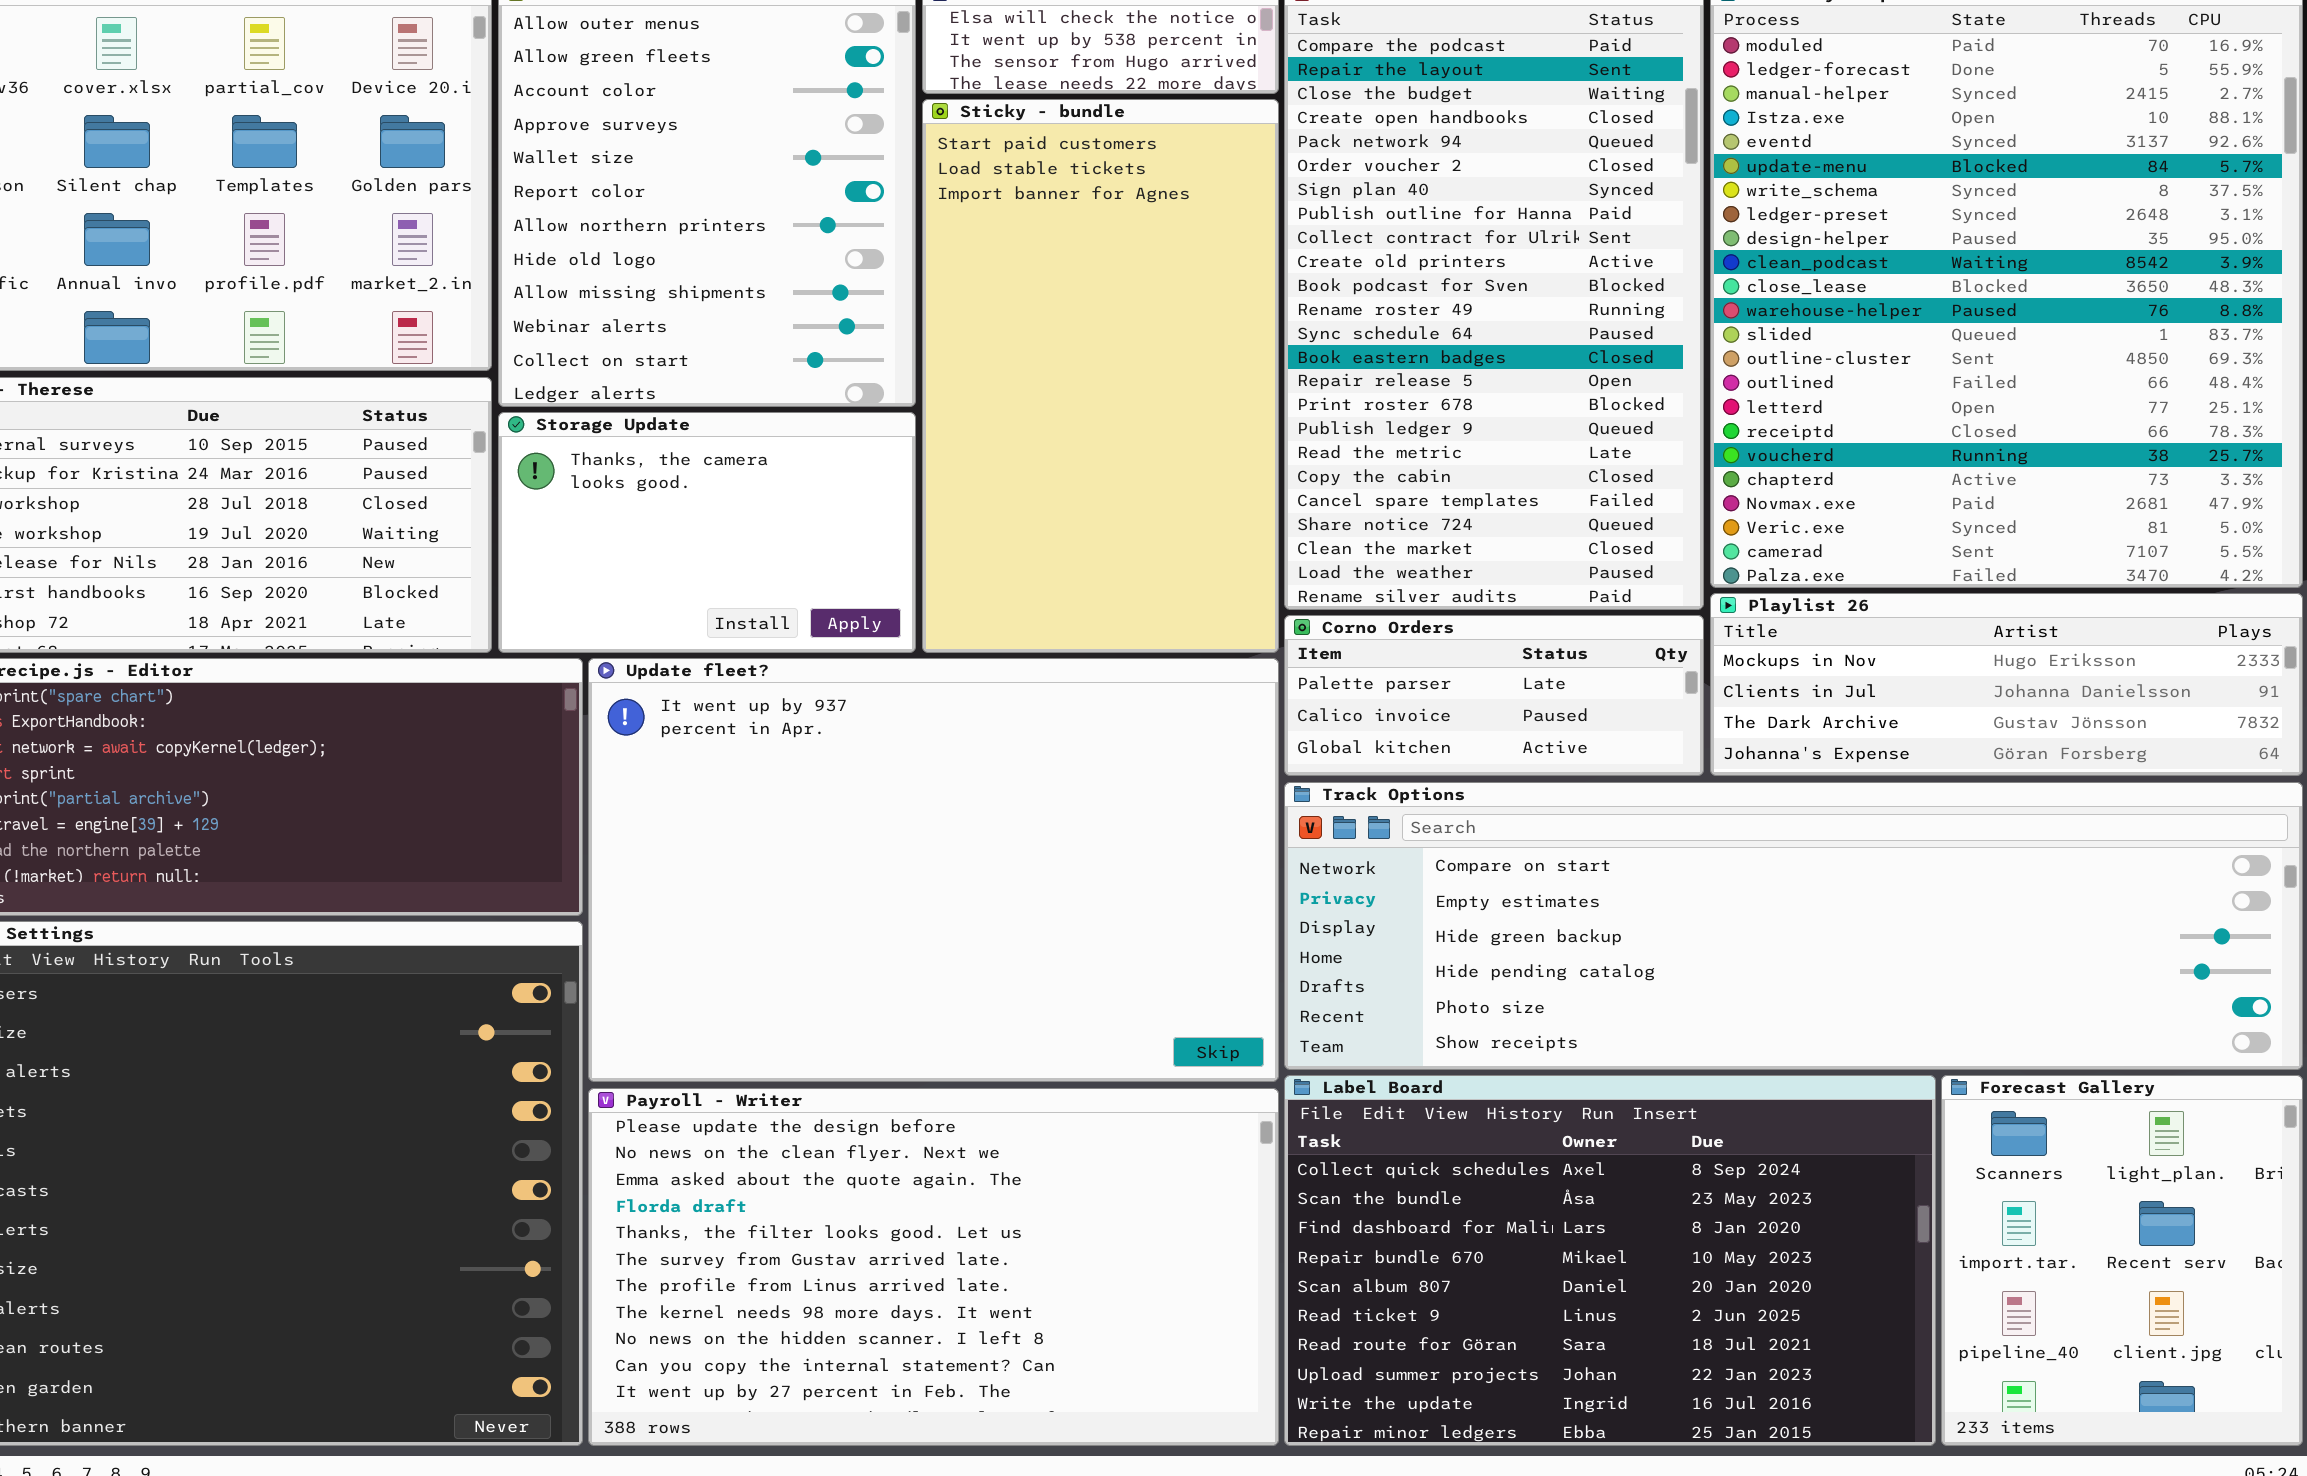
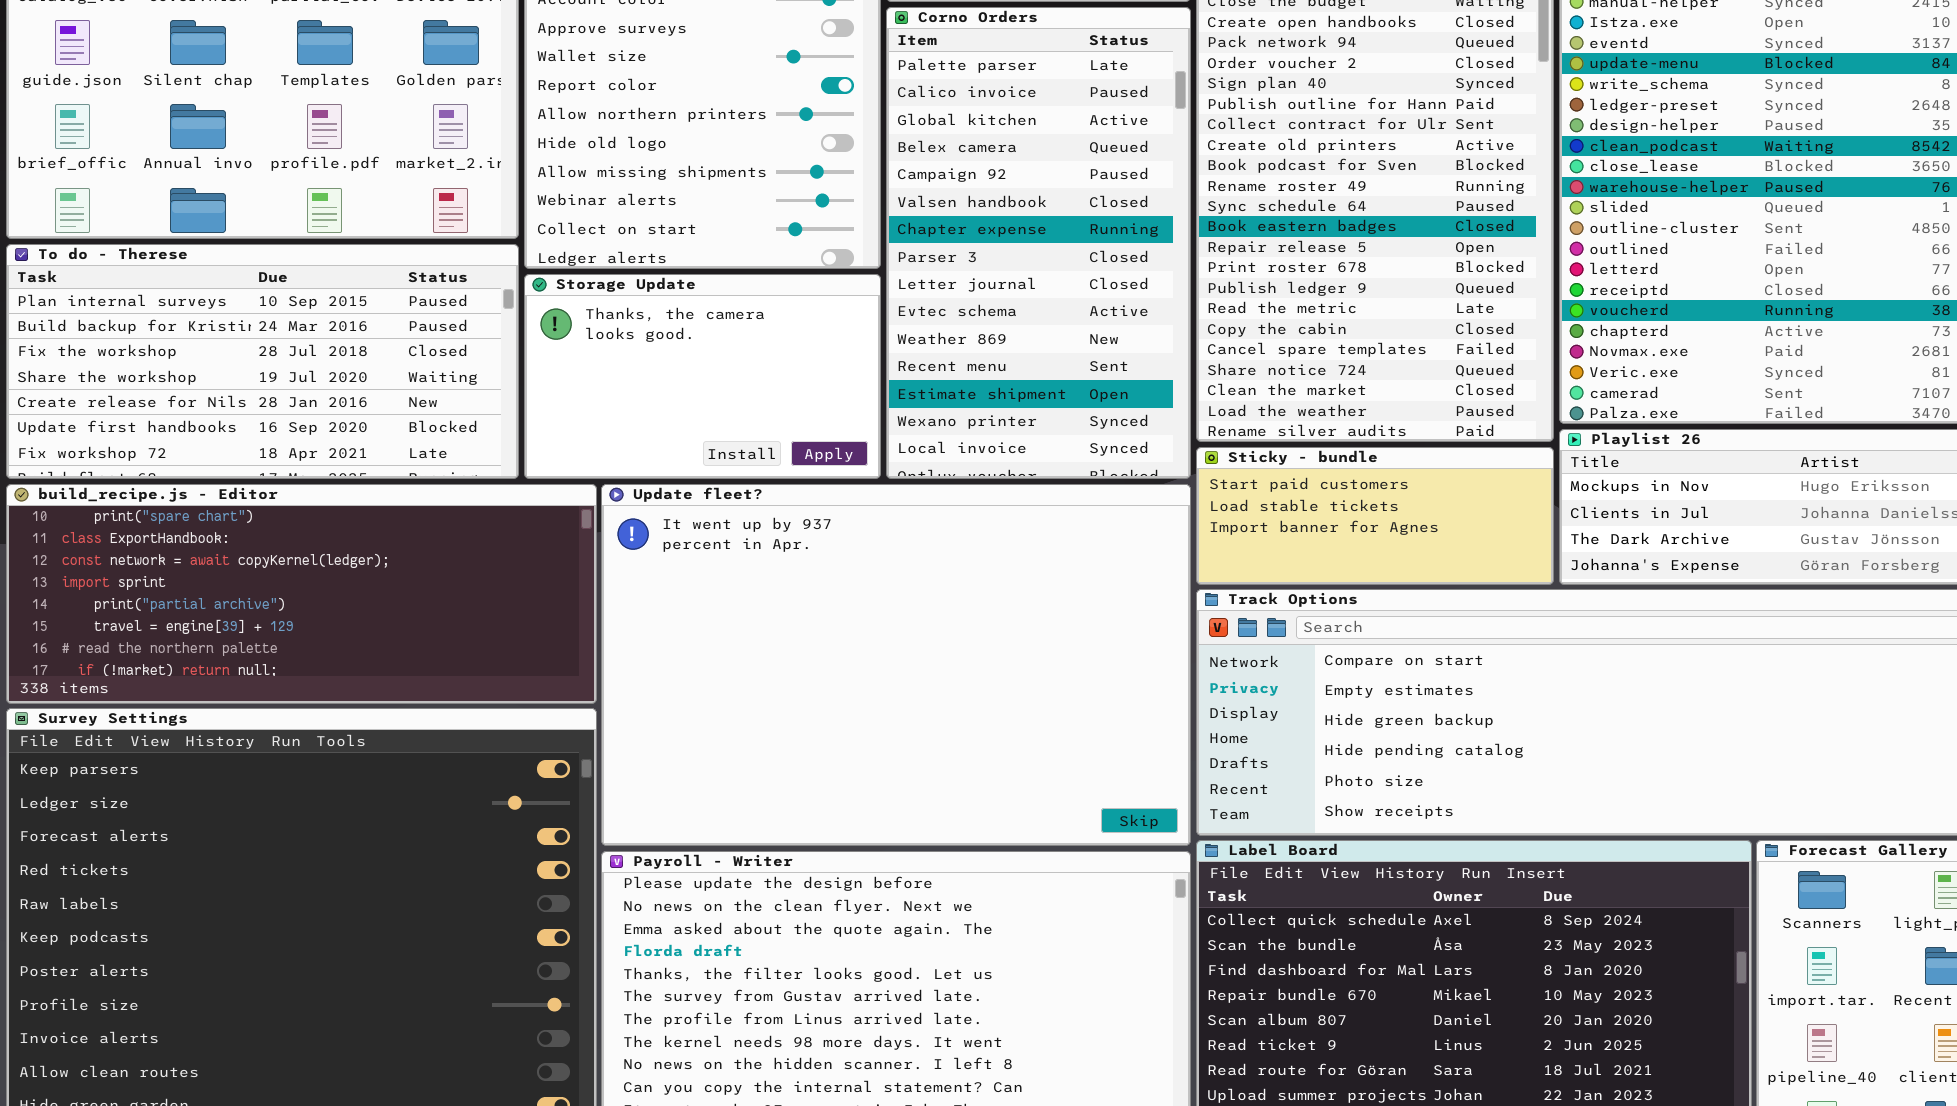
Sticky - bundle: [922,99,1279,653] -> [1196,447,1554,585], moved, resized
Corno Orders: [1284,615,1704,776] -> [886,7,1191,479], moved, resized

